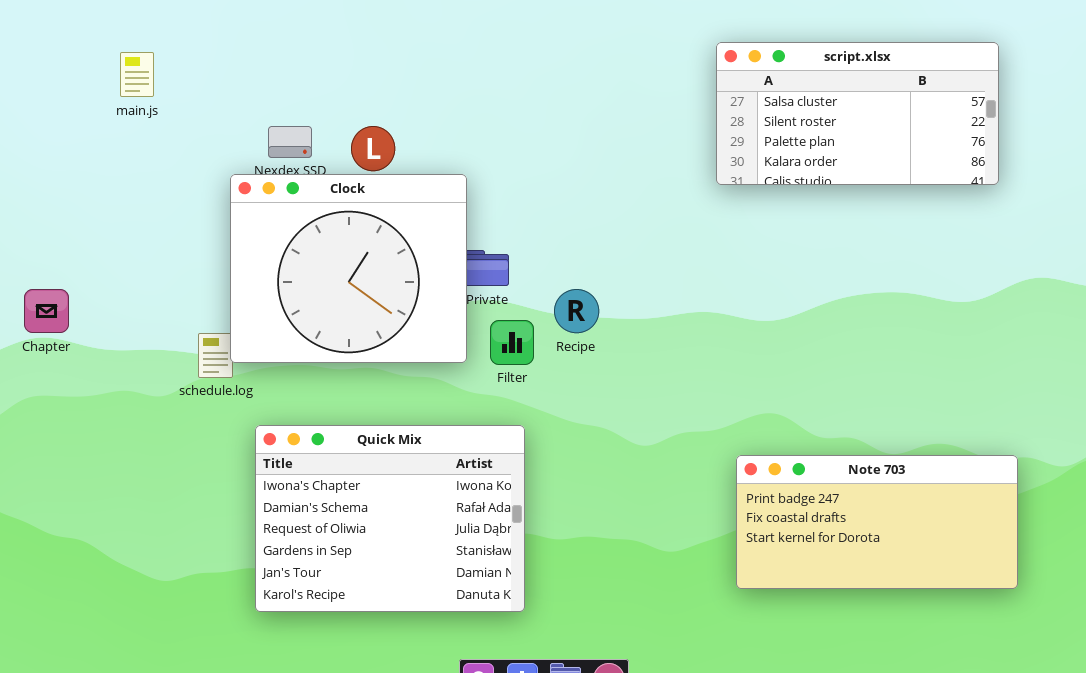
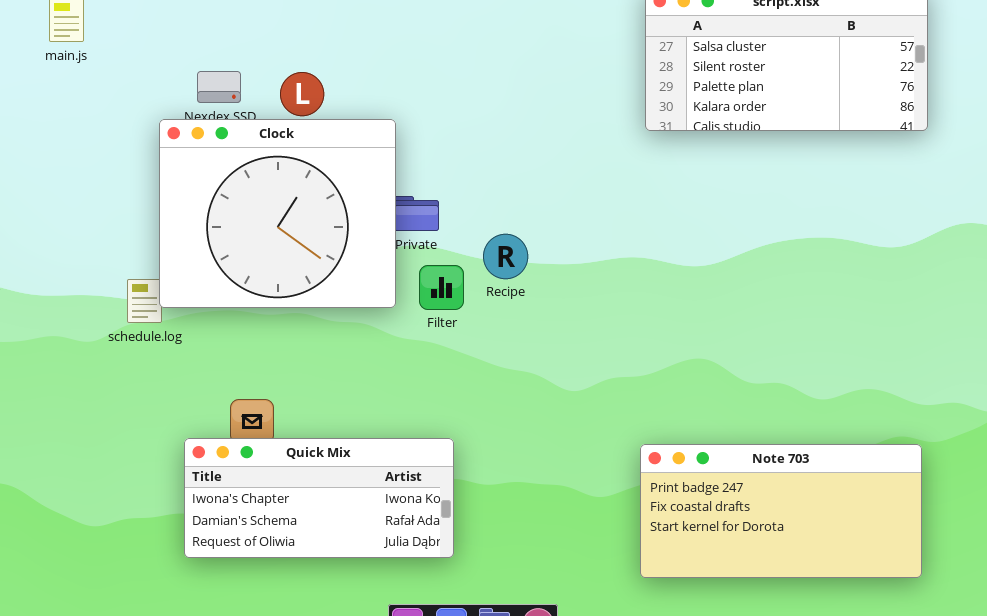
Quick Mix: [255,425,525,612] -> [184,438,454,558], resized
Note 703: [736,455,1018,589] -> [640,444,922,578], moved

